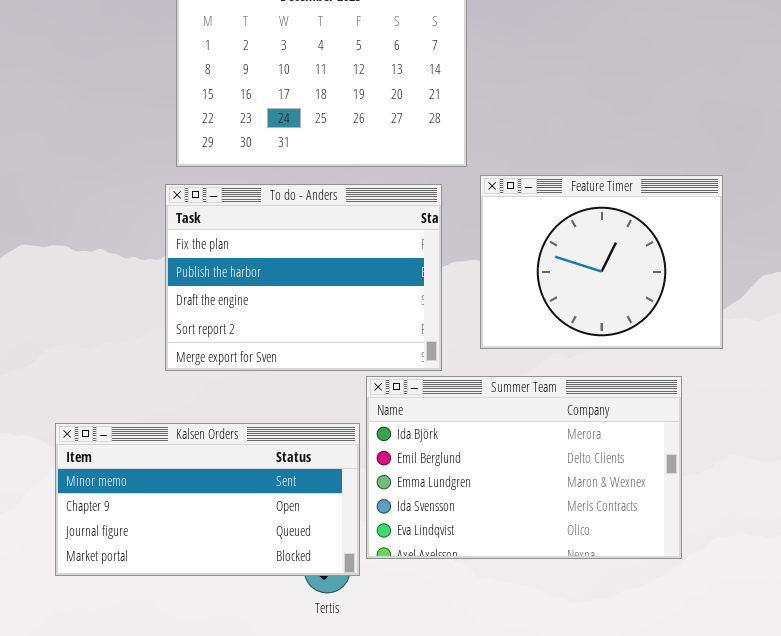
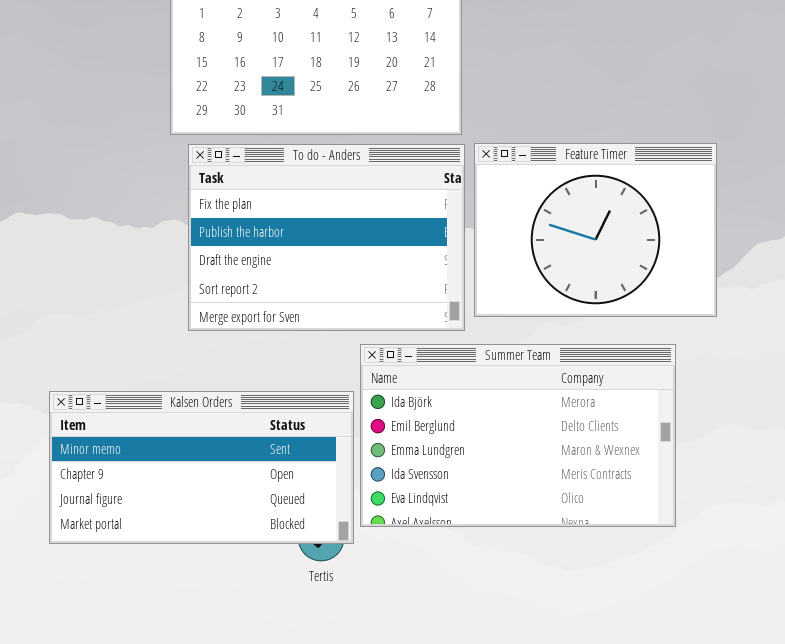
To do - Anders: [165,184,442,371] -> [188,144,465,331], moved

